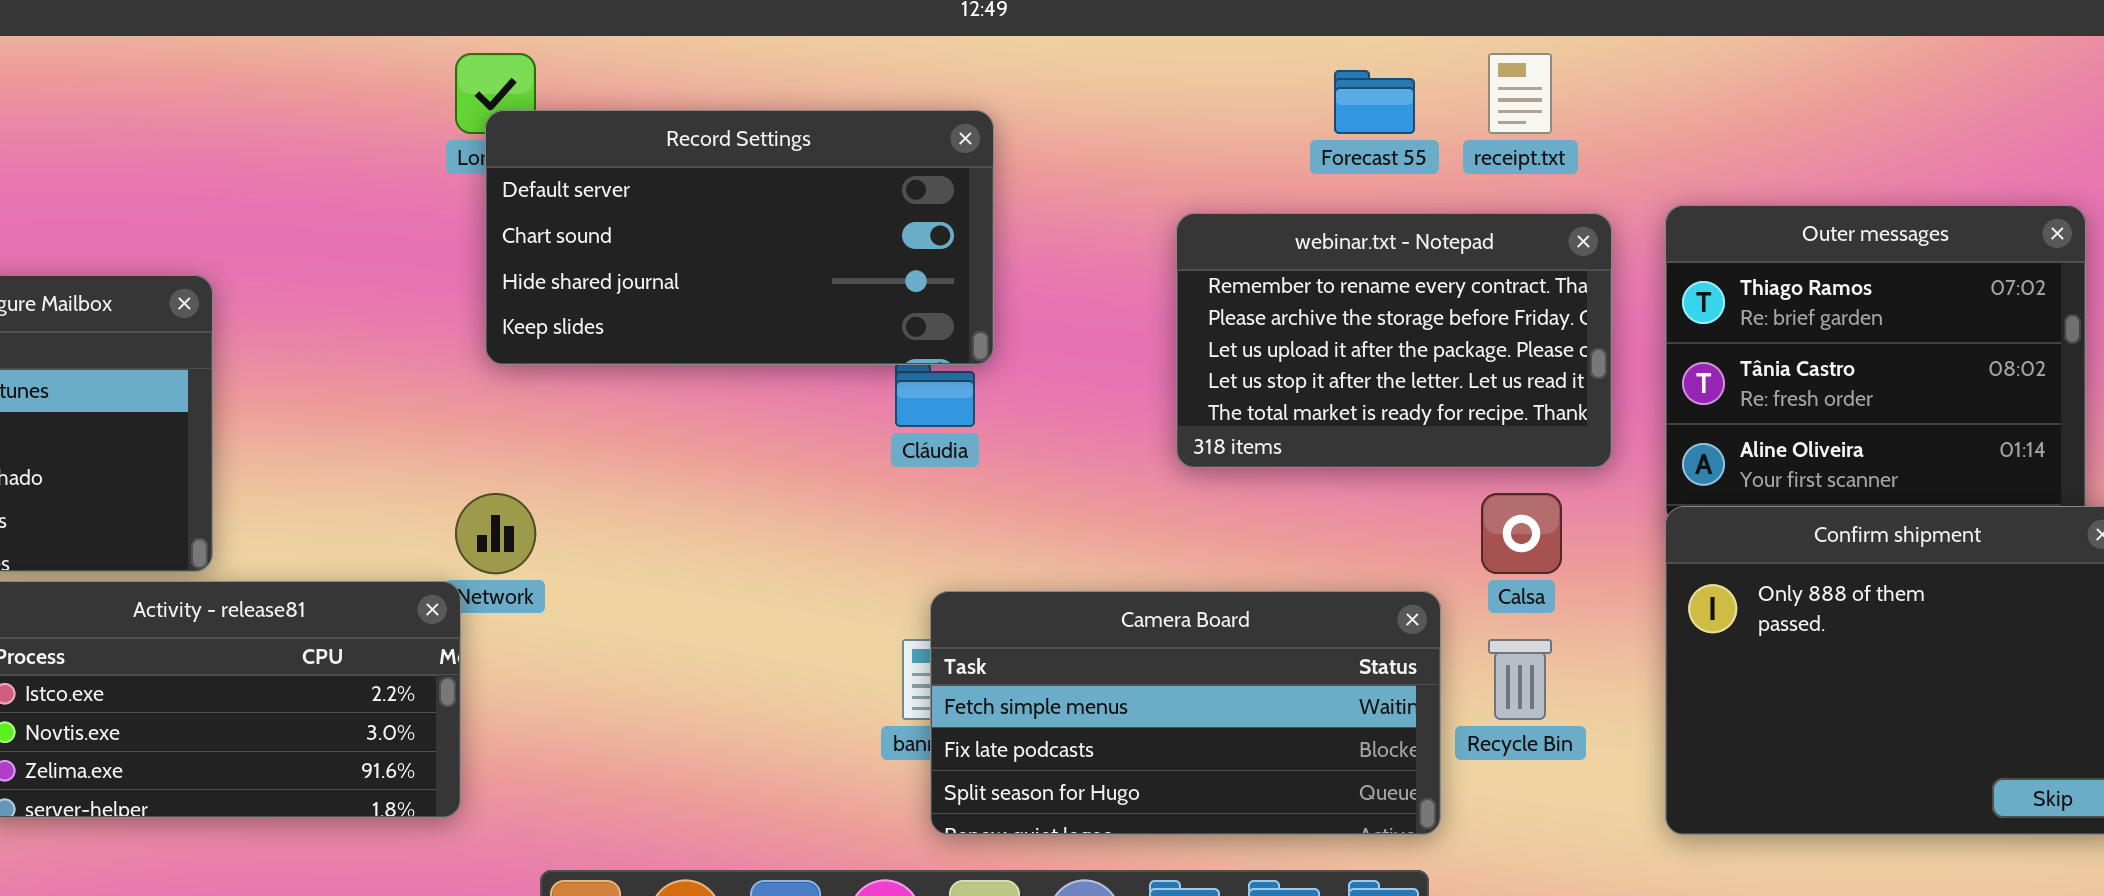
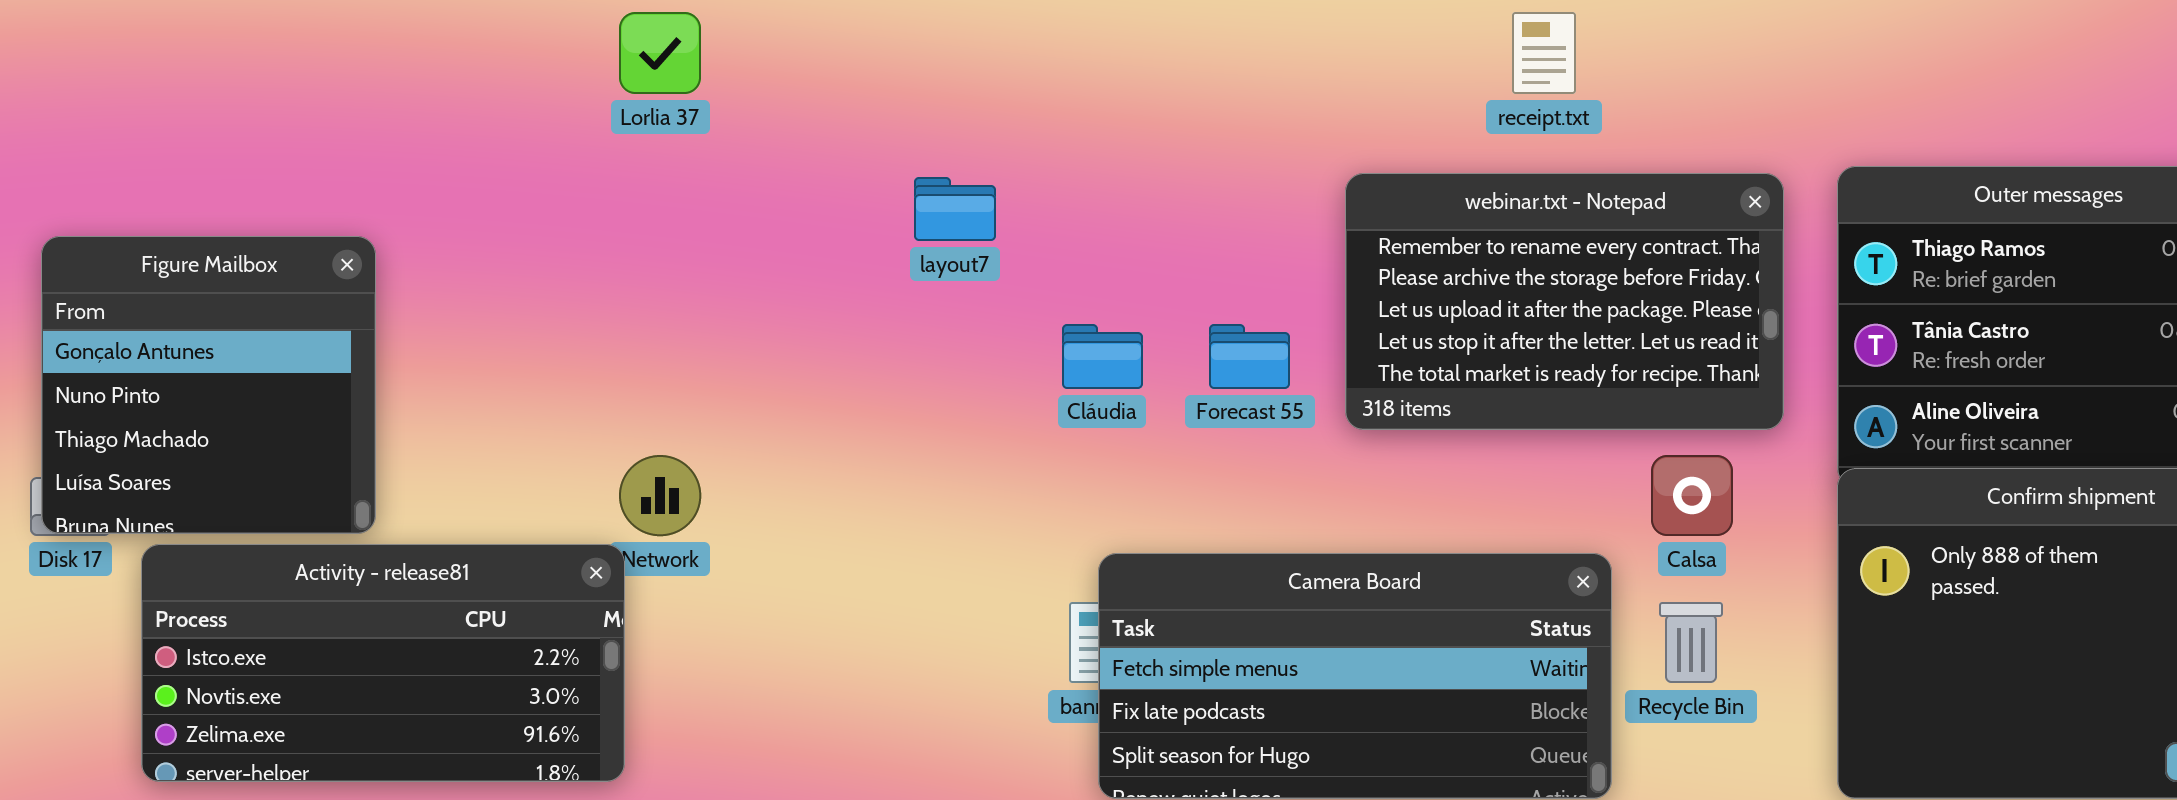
receipt.txt: [1488,53,1552,134] -> [1512,12,1576,94], moved
Forecast 55: [1334,70,1415,134] -> [1209,324,1290,389], moved
Record Settings: [485,110,994,365] -> none, closed

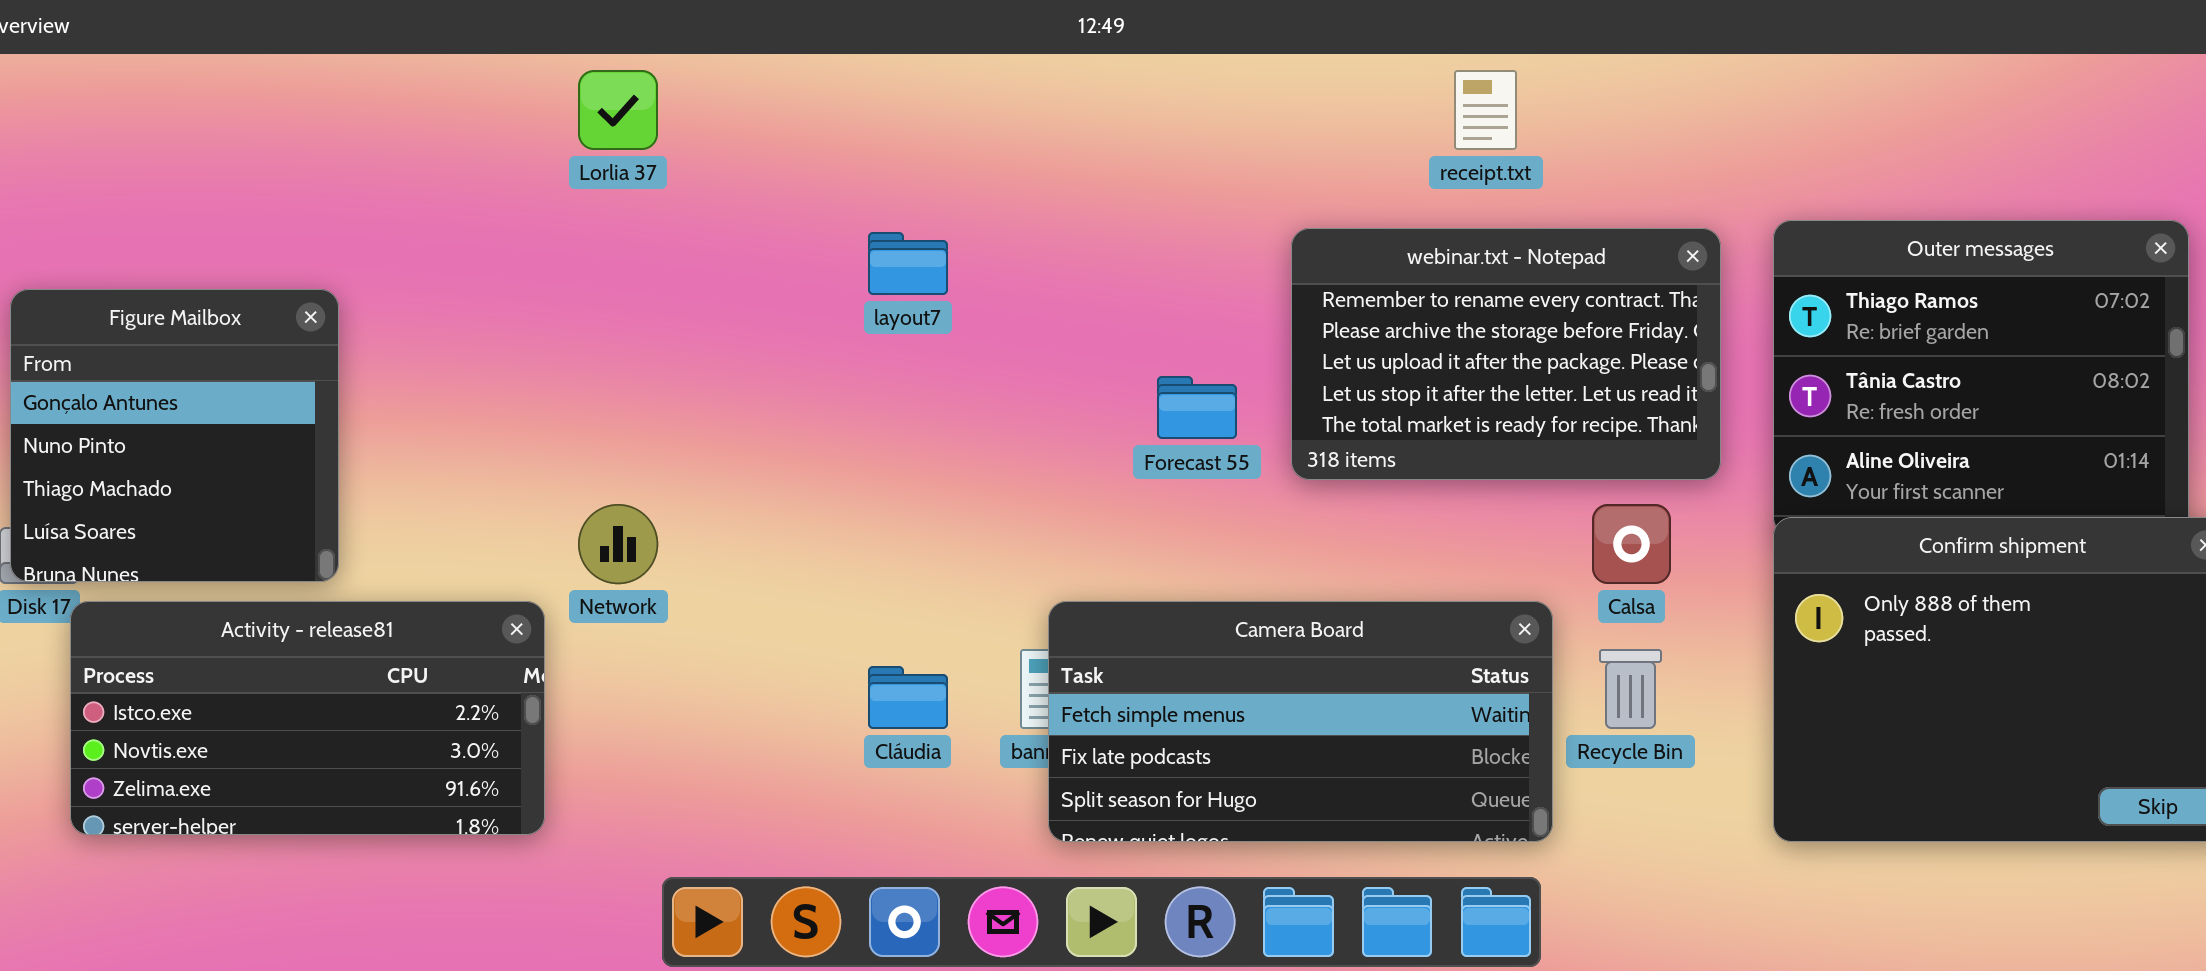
Cláudia: [1062,324,1143,389] -> [868,666,948,729], moved
Activity - release81: [141,544,625,782] -> [70,601,545,835], moved

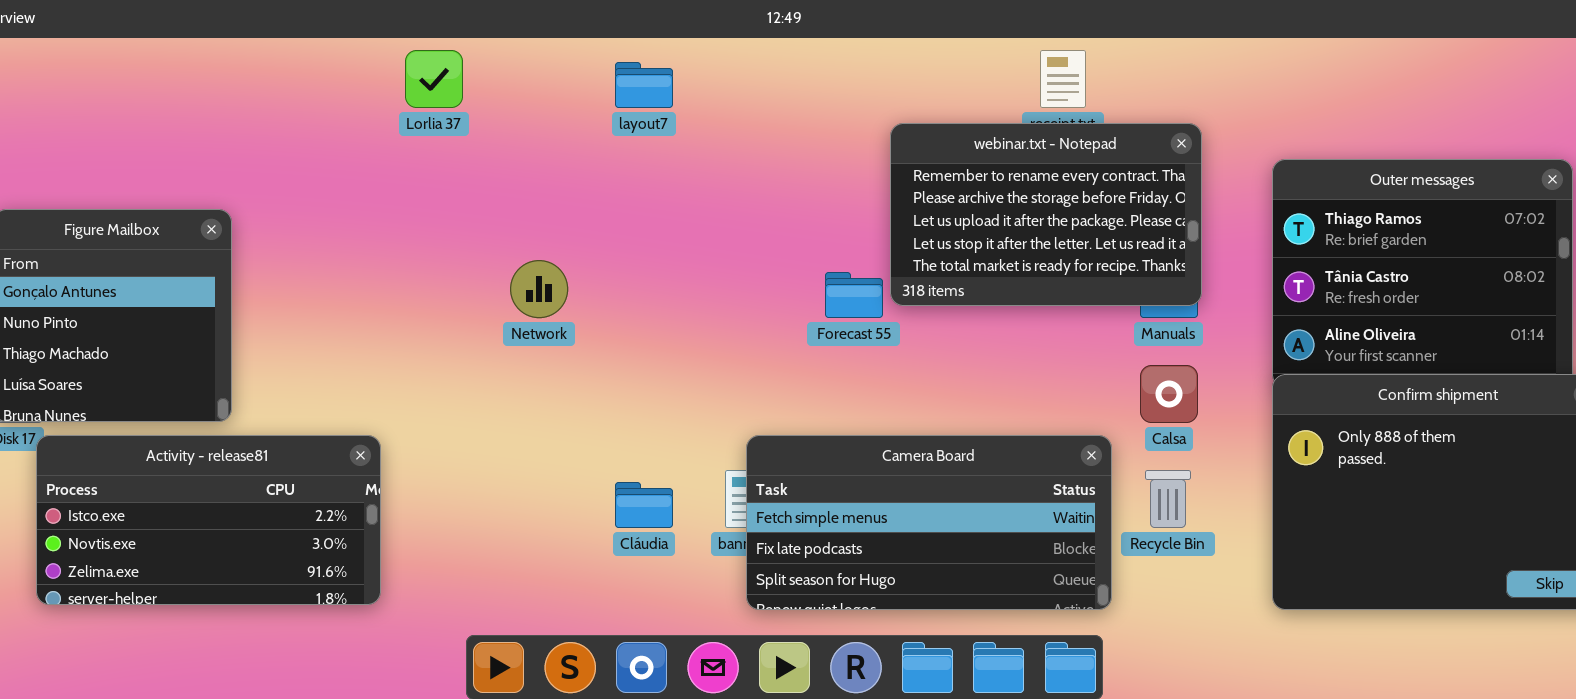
webinar.txt - Notepad: [1291,228,1721,480] -> [890,123,1202,306], moved
layout7: [868,232,948,295] -> [615,62,673,108], moved
Network: [578,504,658,584] -> [510,260,568,318], moved

